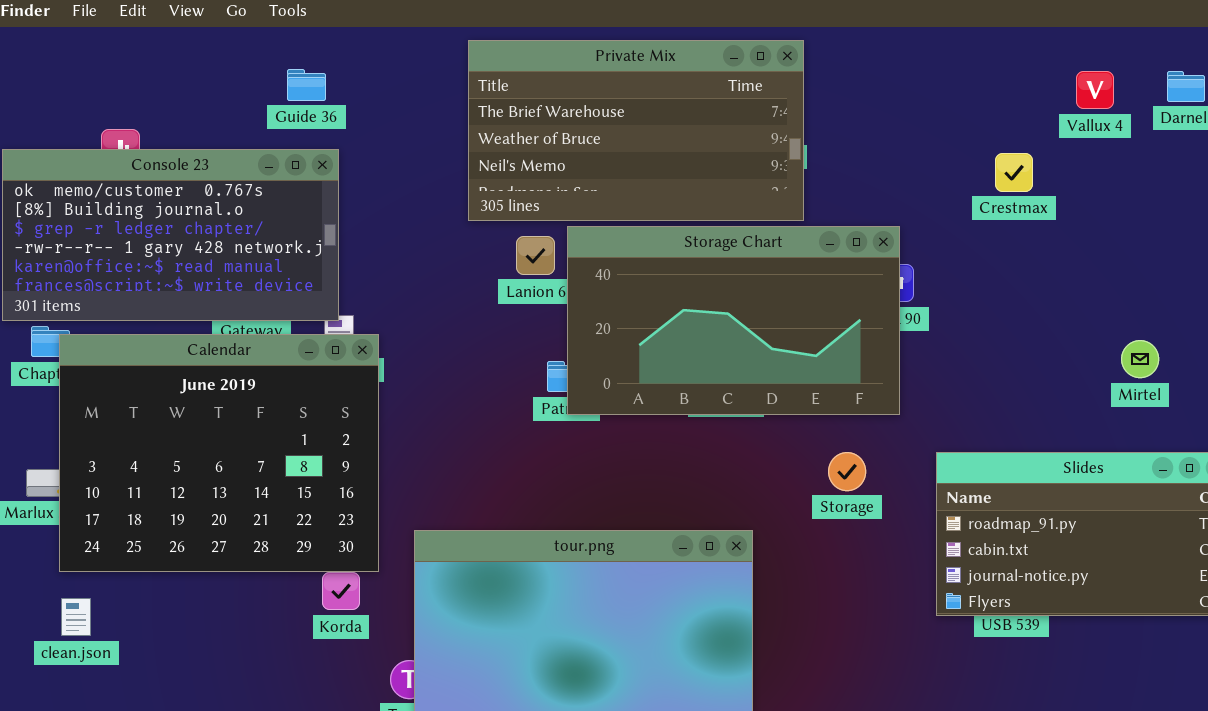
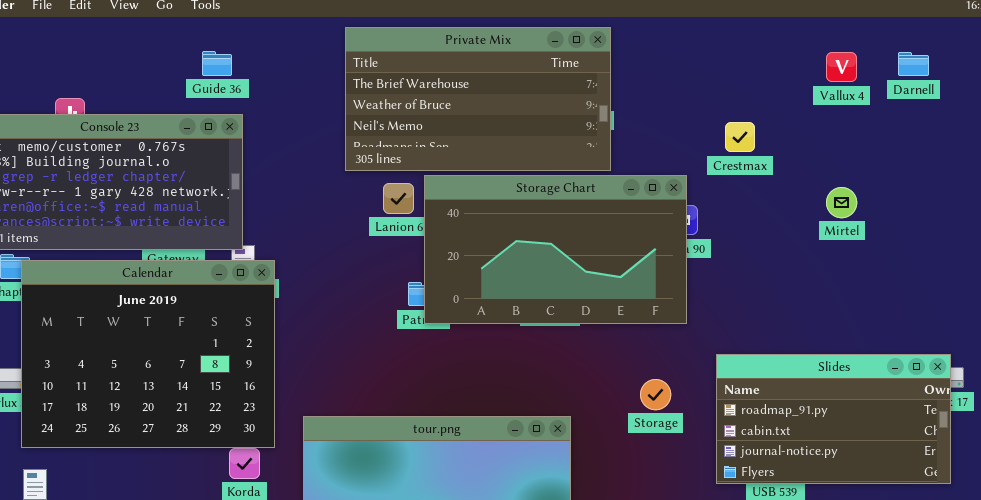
Crestmax: [995,153,1033,192] -> [725,122,755,152], moved
Mirtel: [1121,340,1159,378] -> [826,187,857,218], moved
Storage: [828,452,866,491] -> [640,379,671,410], moved

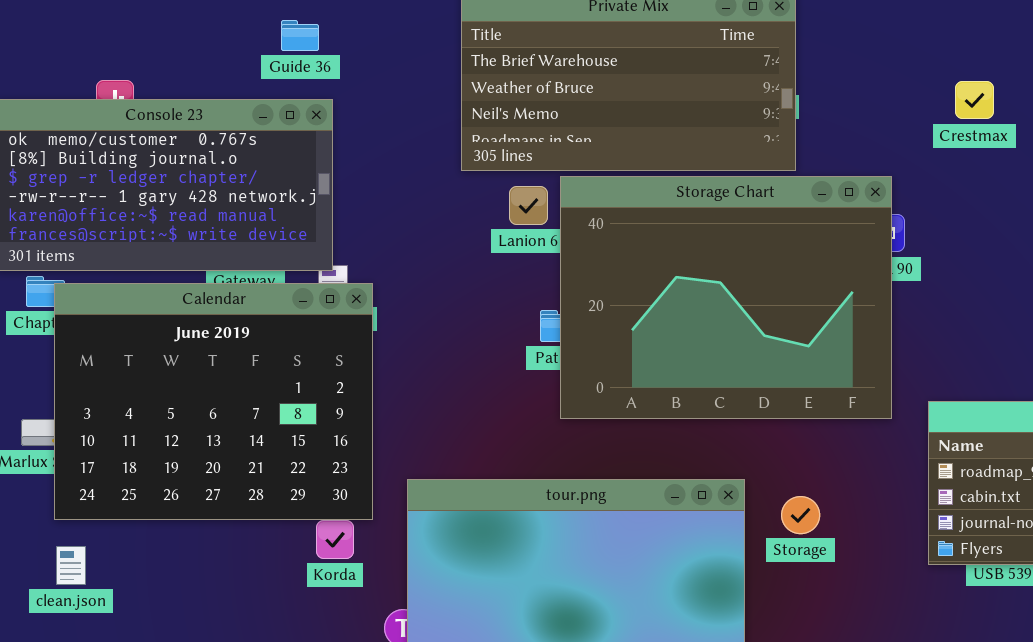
Crestmax: [725,122,755,152] -> [955,81,994,119], moved
Storage Chart: [424,175,687,324] -> [560,176,892,419], resized
Storage: [640,379,671,410] -> [781,496,820,534], moved

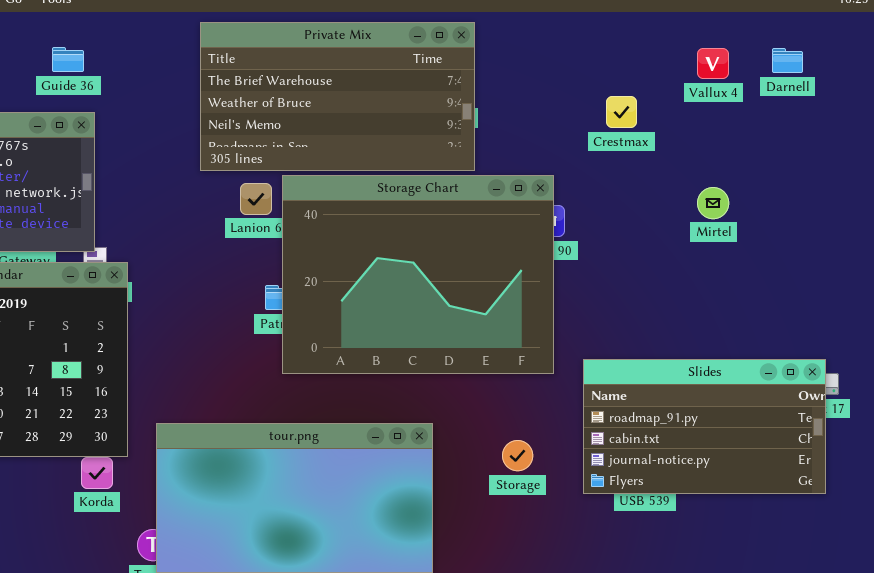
Storage: [781,496,820,534] -> [502,440,533,471], moved

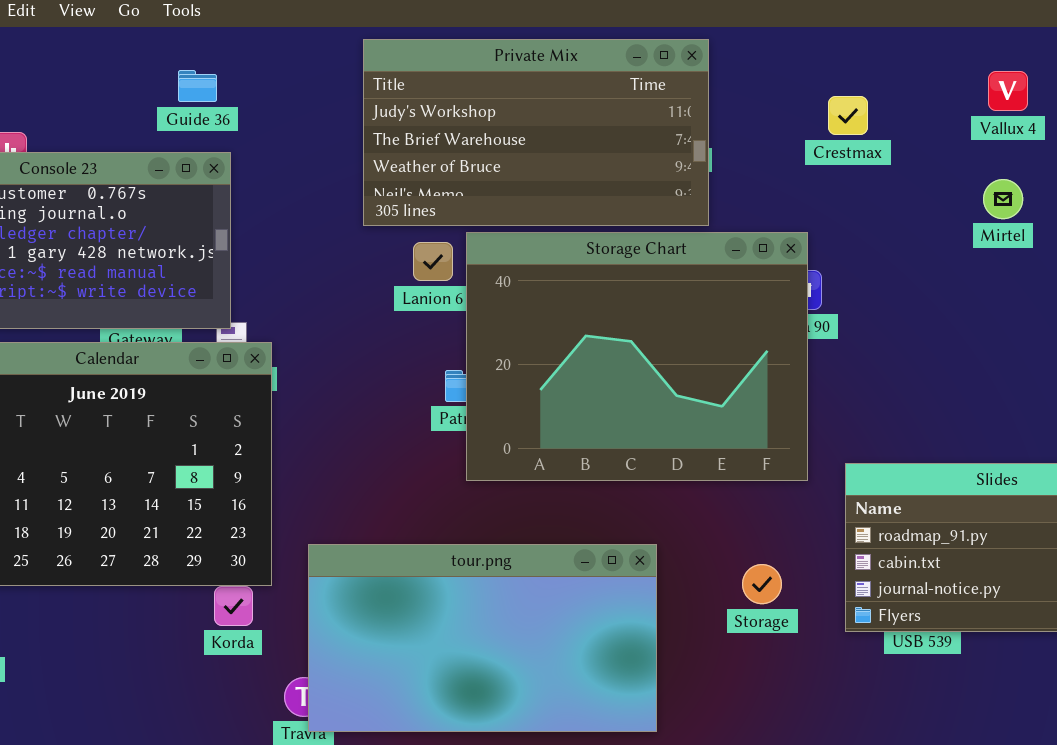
Private Mix: [200,22,475,171] -> [363,39,709,226], scrolled up 1 row
Crestmax: [606,96,637,128] -> [828,96,868,135], moved
Mirtel: [697,187,729,219] -> [983,179,1023,219], moved

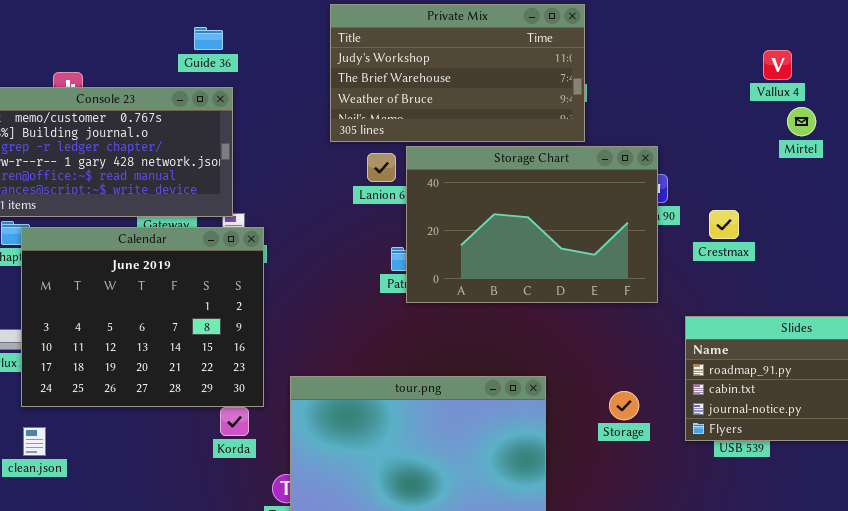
Vallux 4: [988,71,1028,111] -> [763,50,792,80], moved
Crestmax: [828,96,868,135] -> [709,210,739,239], moved
Storage Chart: [466,232,808,481] -> [406,146,658,303], resized

